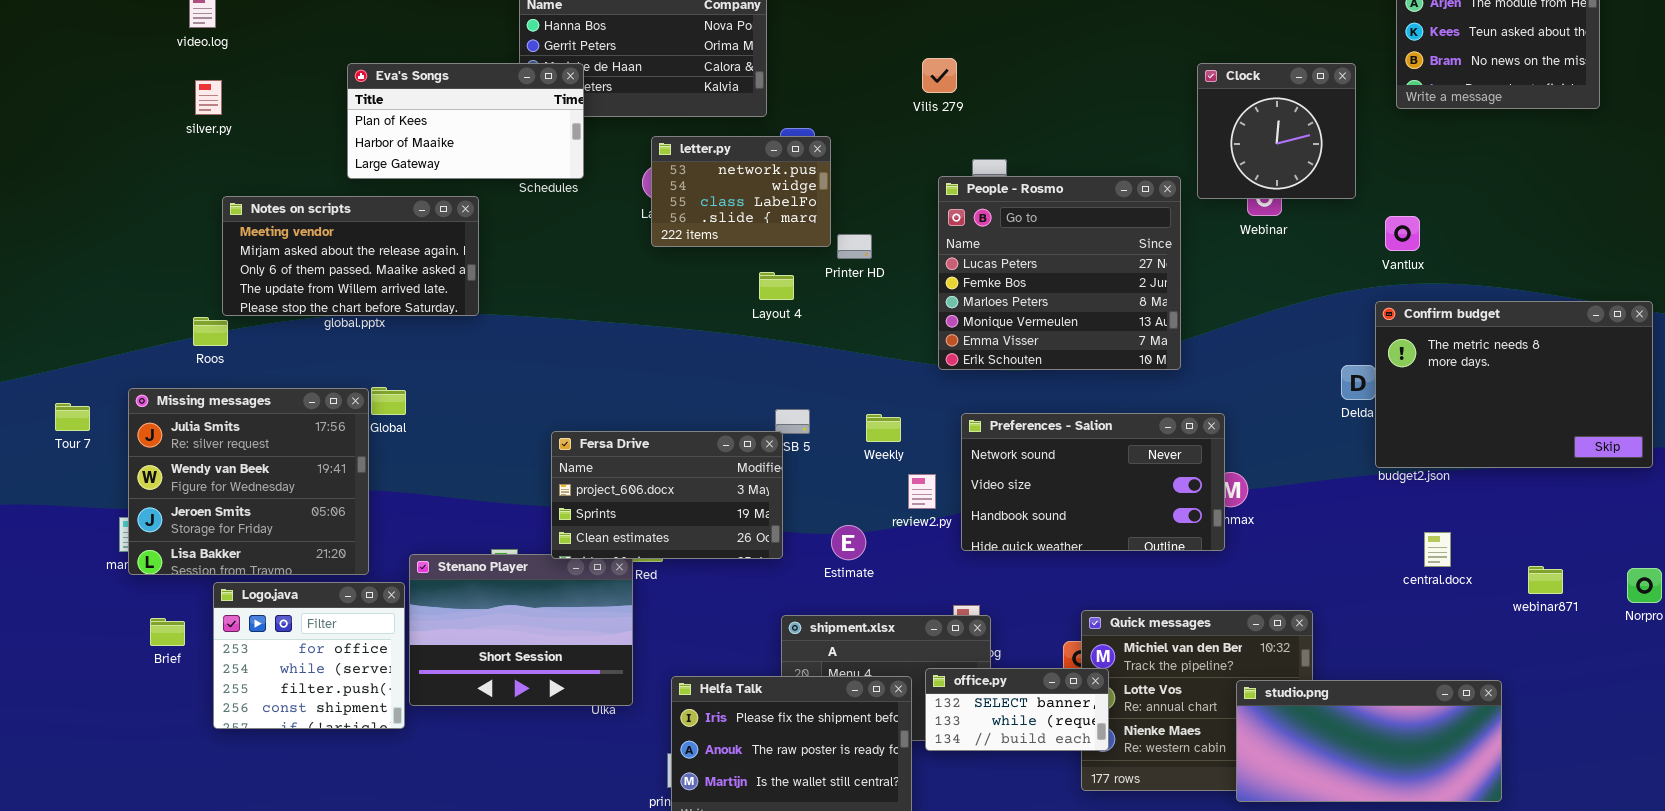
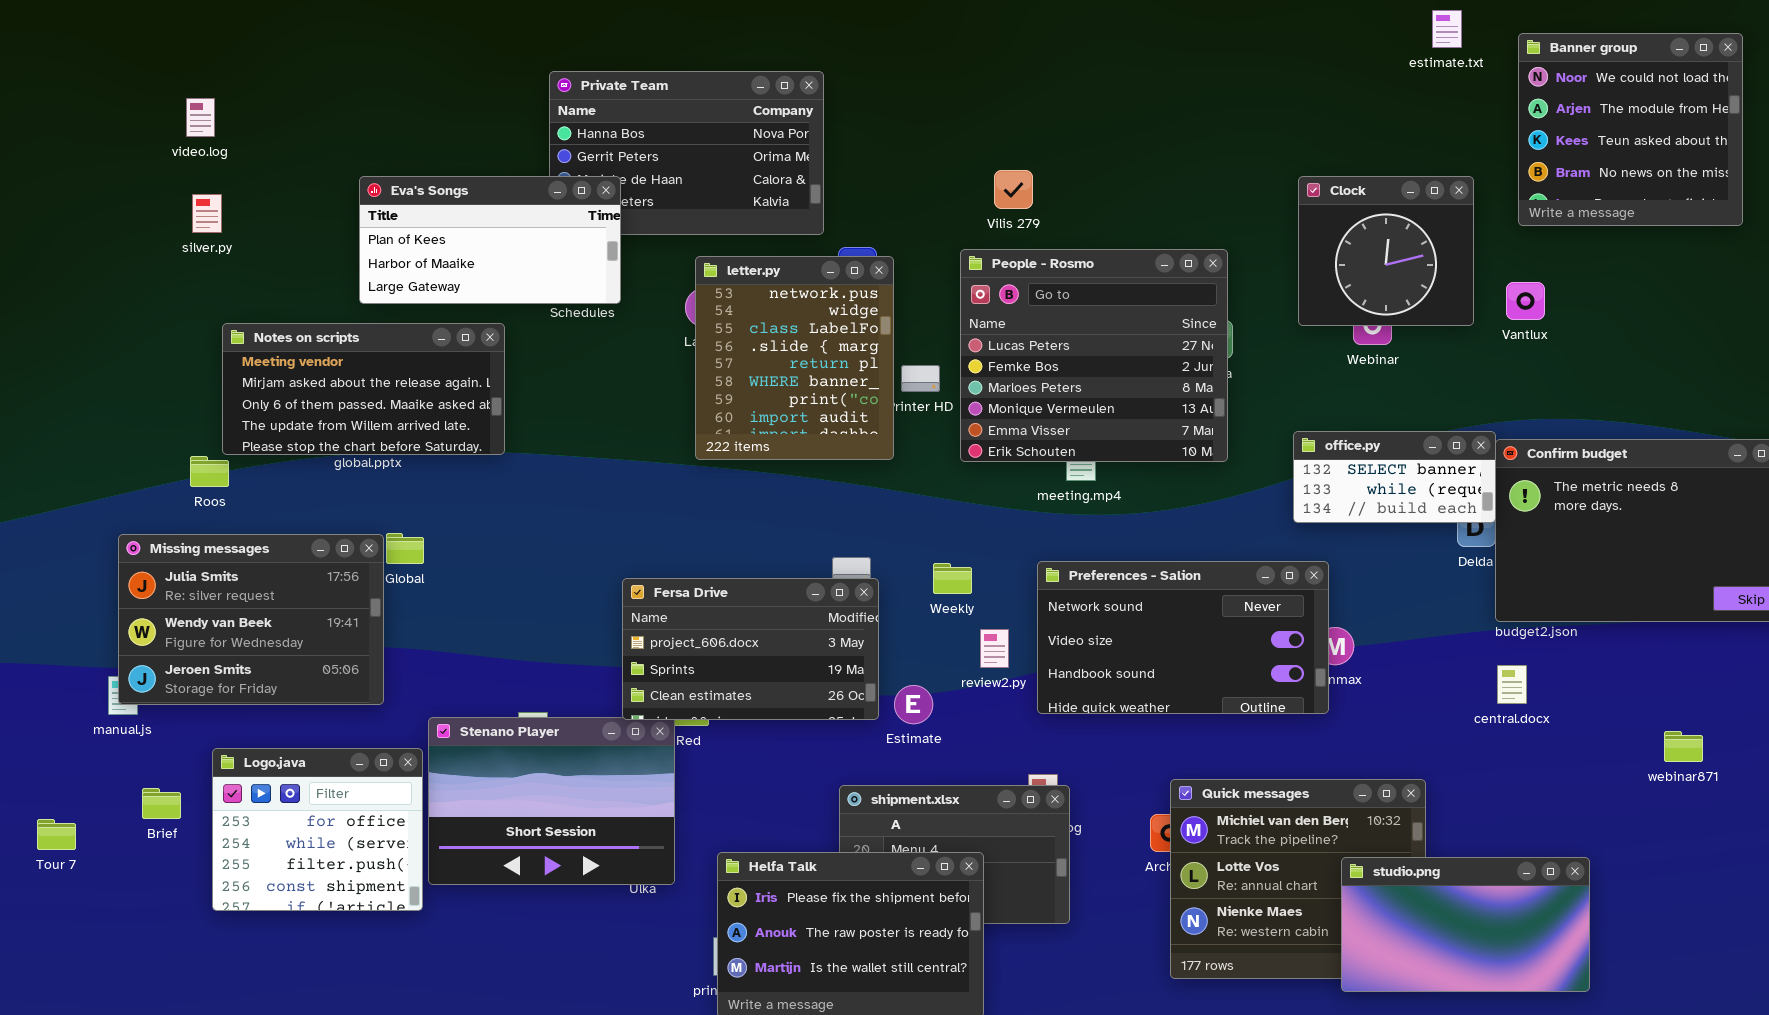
letter.py: [651,136,831,247] -> [695,256,894,460], resized
People - Rosmo: [938,176,1181,370] -> [960,249,1228,462], moved
Vantlux: [1385,216,1420,251] -> [1506,282,1545,320], moved
Missing messages: [128,388,369,575] -> [118,534,384,705], resized
Tour 7: [55,403,90,431] -> [37,819,76,850], moved
Fersa Drive: [551,431,783,559] -> [622,578,879,720], moved
central.docx: [1424,532,1451,567] -> [1497,665,1527,704], moved
office.py: [925,668,1109,751] -> [1293,431,1496,523], moved
studio.png: [1236,680,1502,802] -> [1341,857,1590,992], resized

